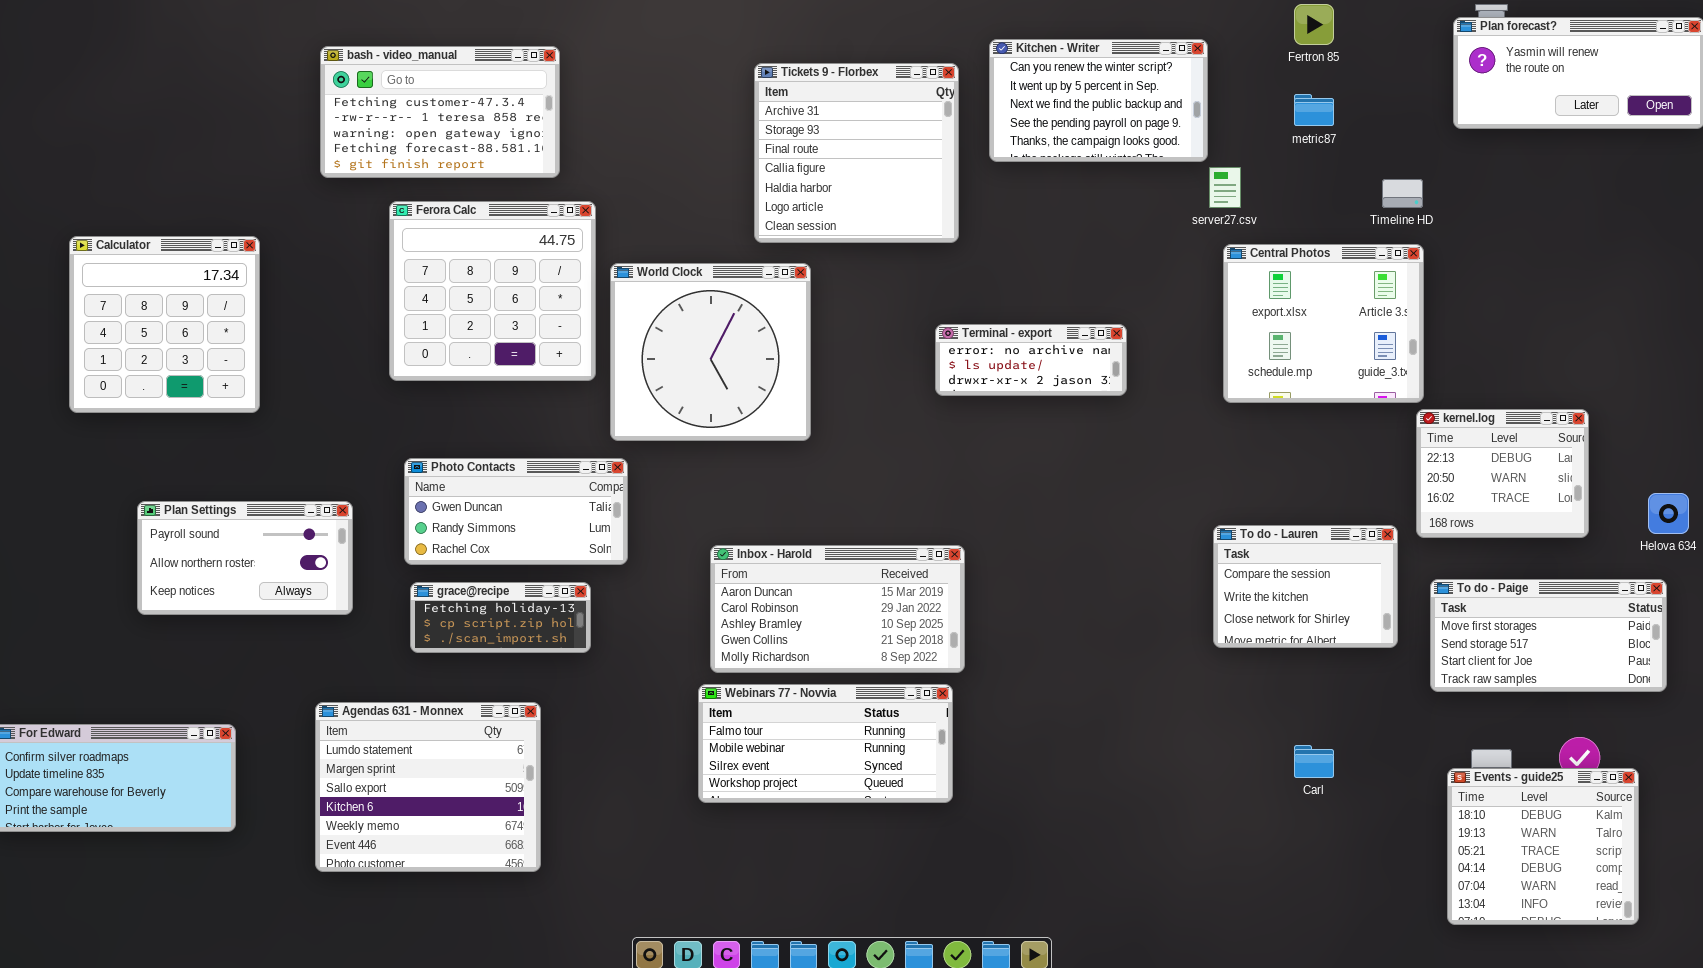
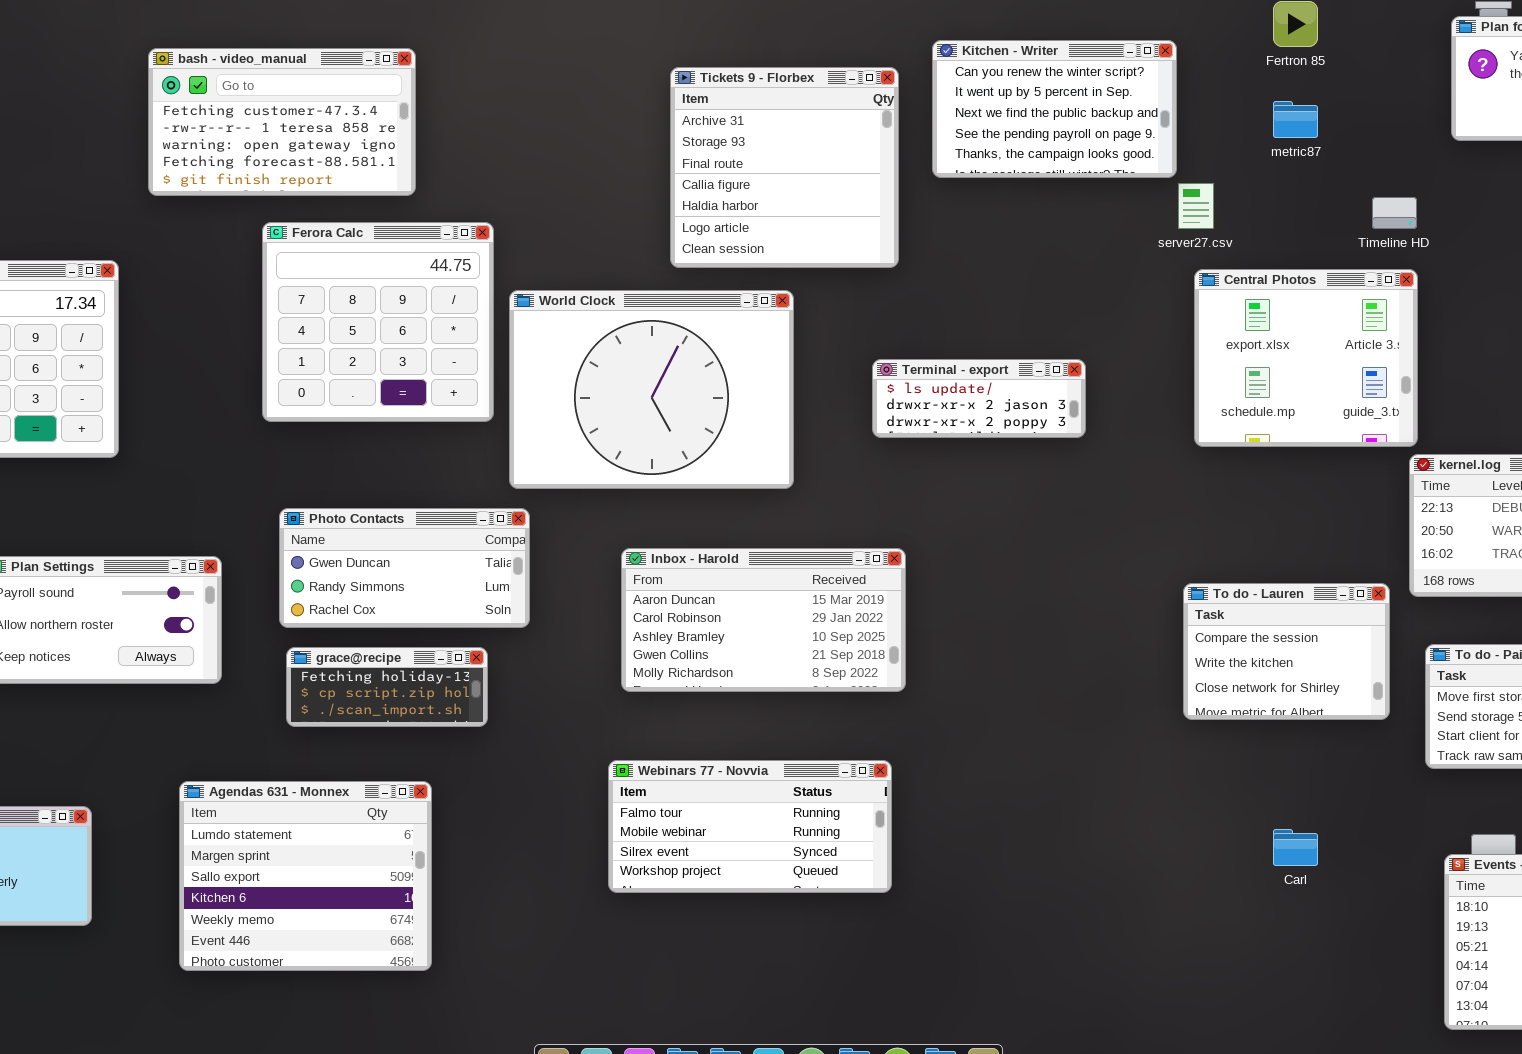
bash - video_manual: [320,46,560,178] -> [148,48,416,196], moved
World Clock: [610,263,811,441] -> [509,290,794,489], resized
Terminal - export: [935,324,1127,396] -> [872,359,1086,438], scrolled down 1 row
Inbox - Harold: [710,545,965,673] -> [621,548,906,692], moved

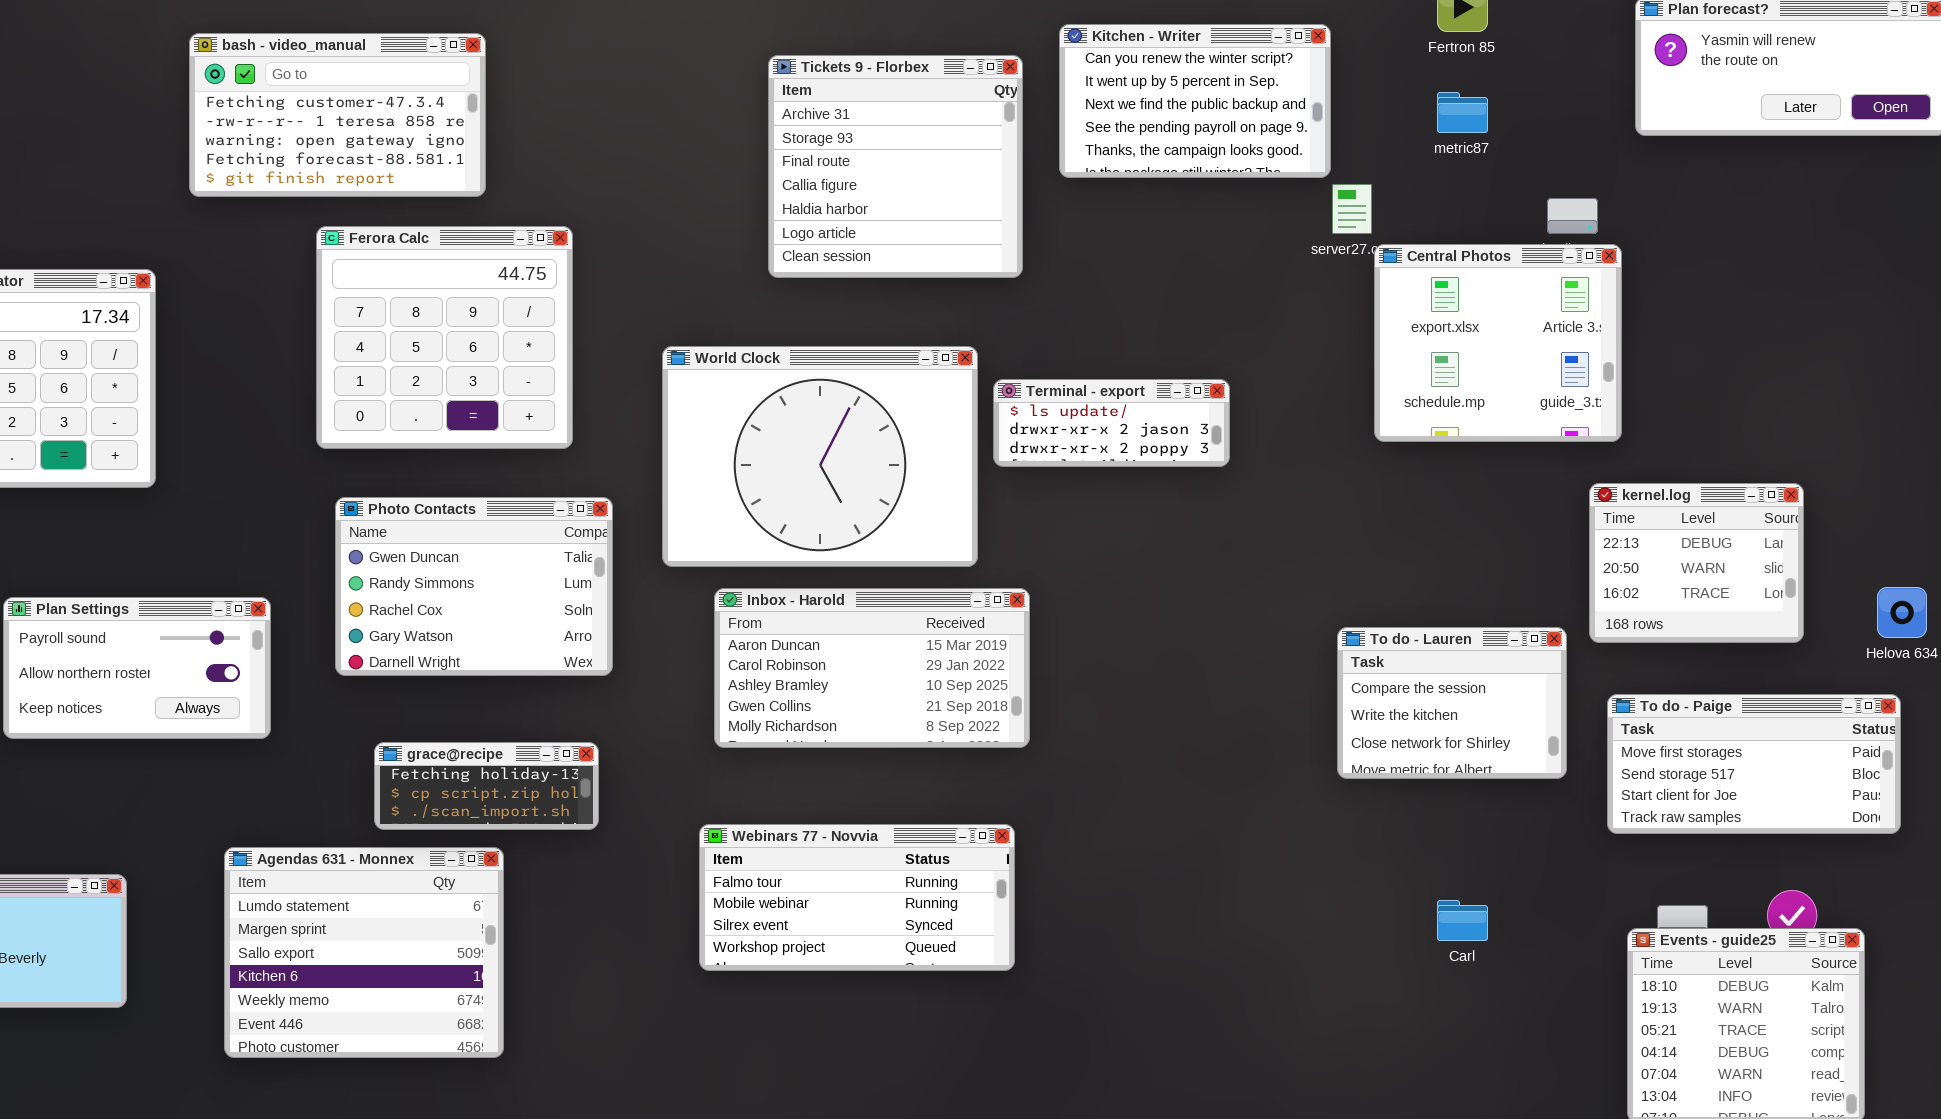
Central Photos: [1194,269,1418,447] -> [1374,244,1622,442], moved
World Clock: [509,290,794,489] -> [662,346,978,567], moved
Photo Contacts: [279,508,530,628] -> [335,497,613,676], resized
grace@recipe: [286,647,488,727] -> [374,742,599,830], moved

